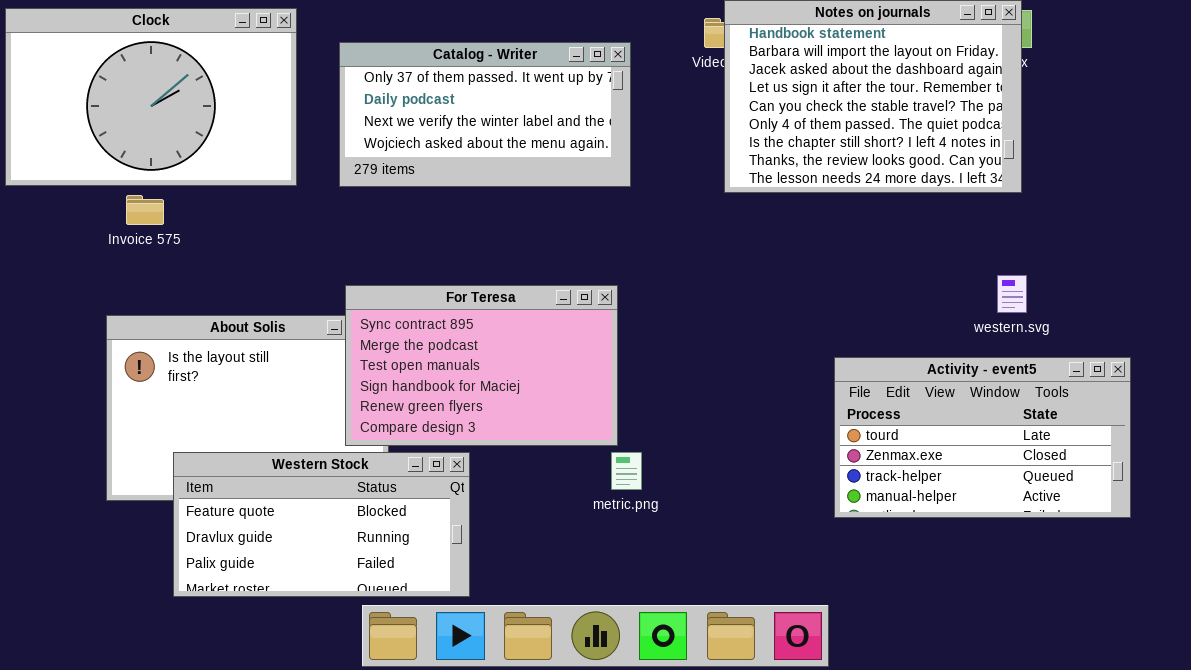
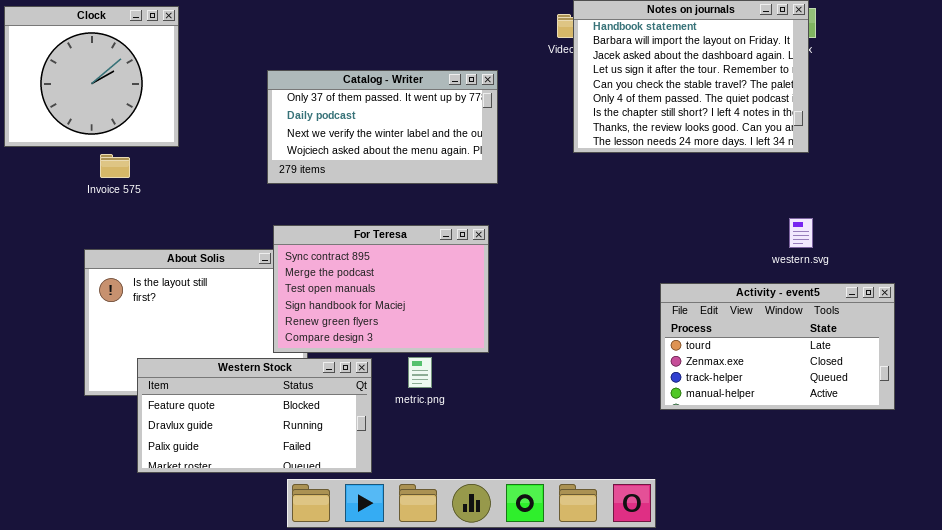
Clock: [5,8,297,186] -> [4,6,179,147], resized
Catalog - Writer: [339,42,631,187] -> [267,70,498,184], moved
metric.png: [611,452,642,490] -> [408,357,432,388], moved

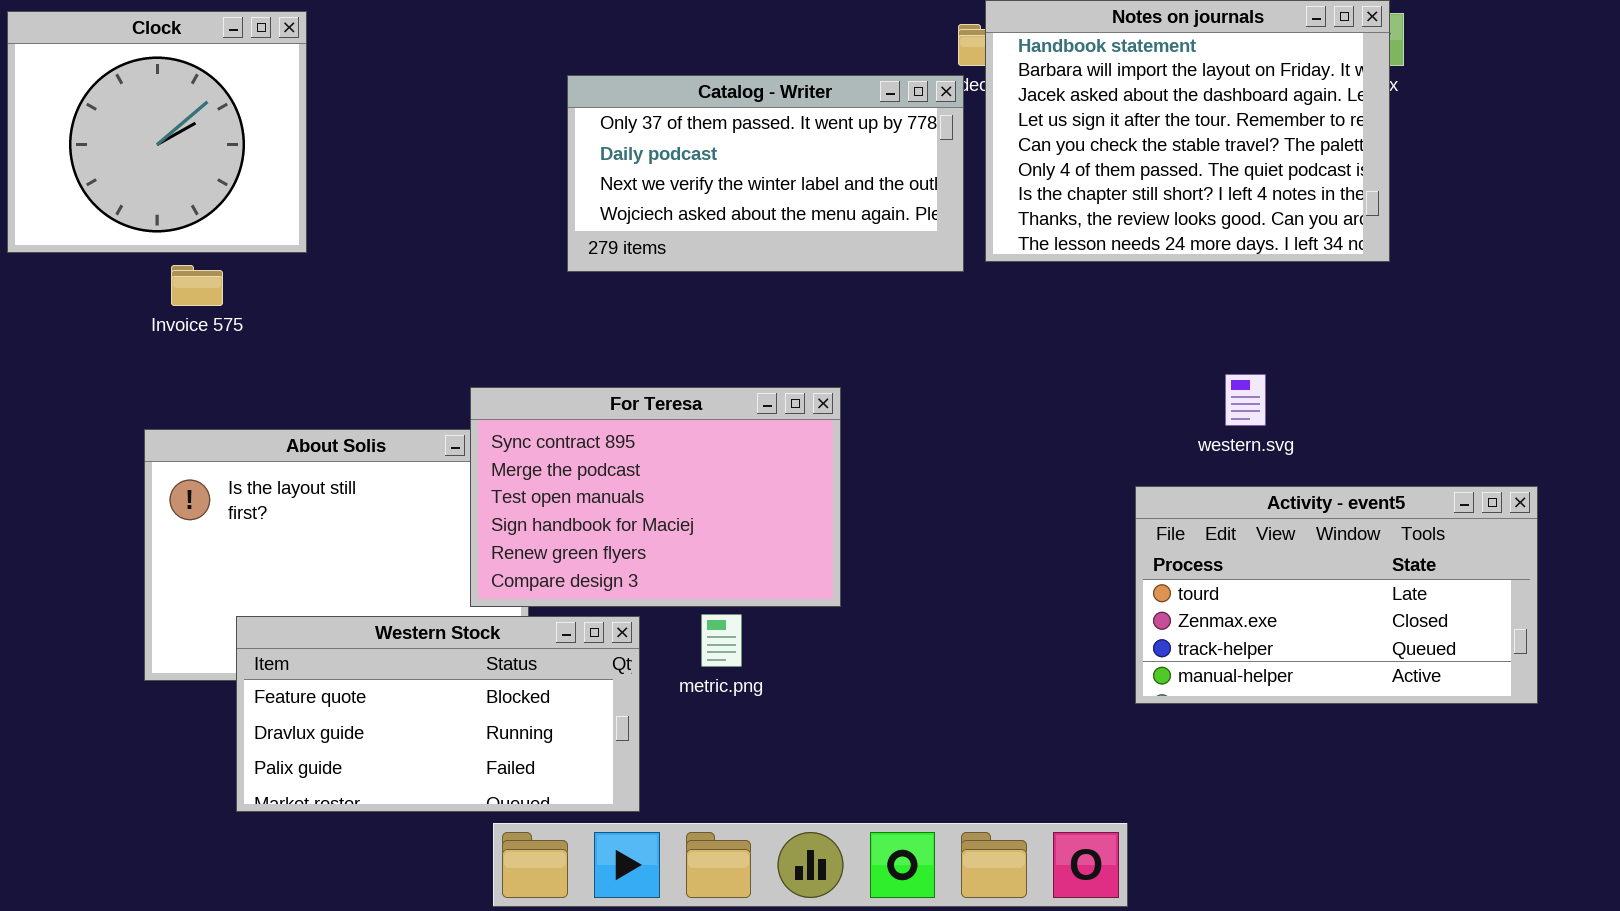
Catalog - Writer: [267,70,498,184] -> [567,75,964,272], moved
western.svg: [789,218,813,248] -> [1225,374,1266,426], moved

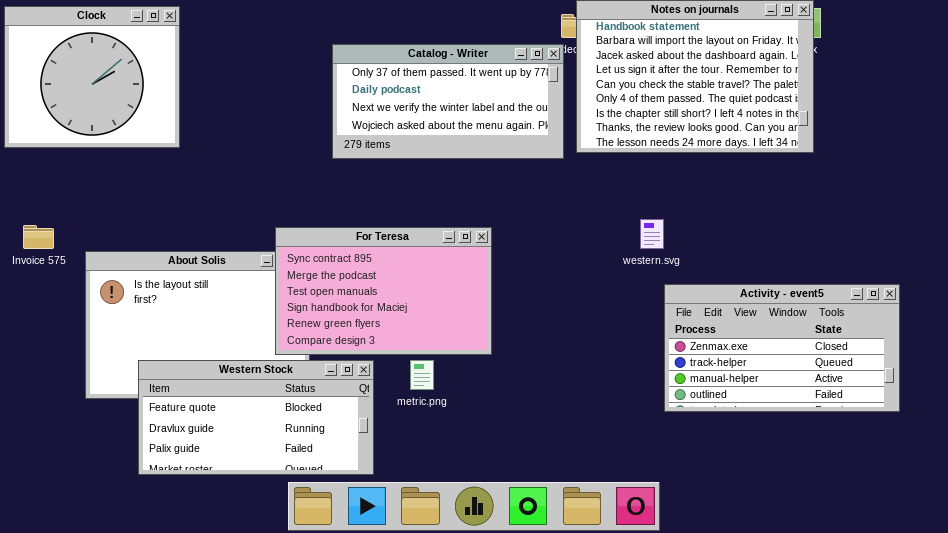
Invoice 575: [171,265,223,306] -> [23,225,54,249], moved
western.svg: [1225,374,1266,426] -> [640,219,664,249], moved
Activity - event5: [1135,486,1538,704] -> [664,284,900,412], scrolled down 1 row

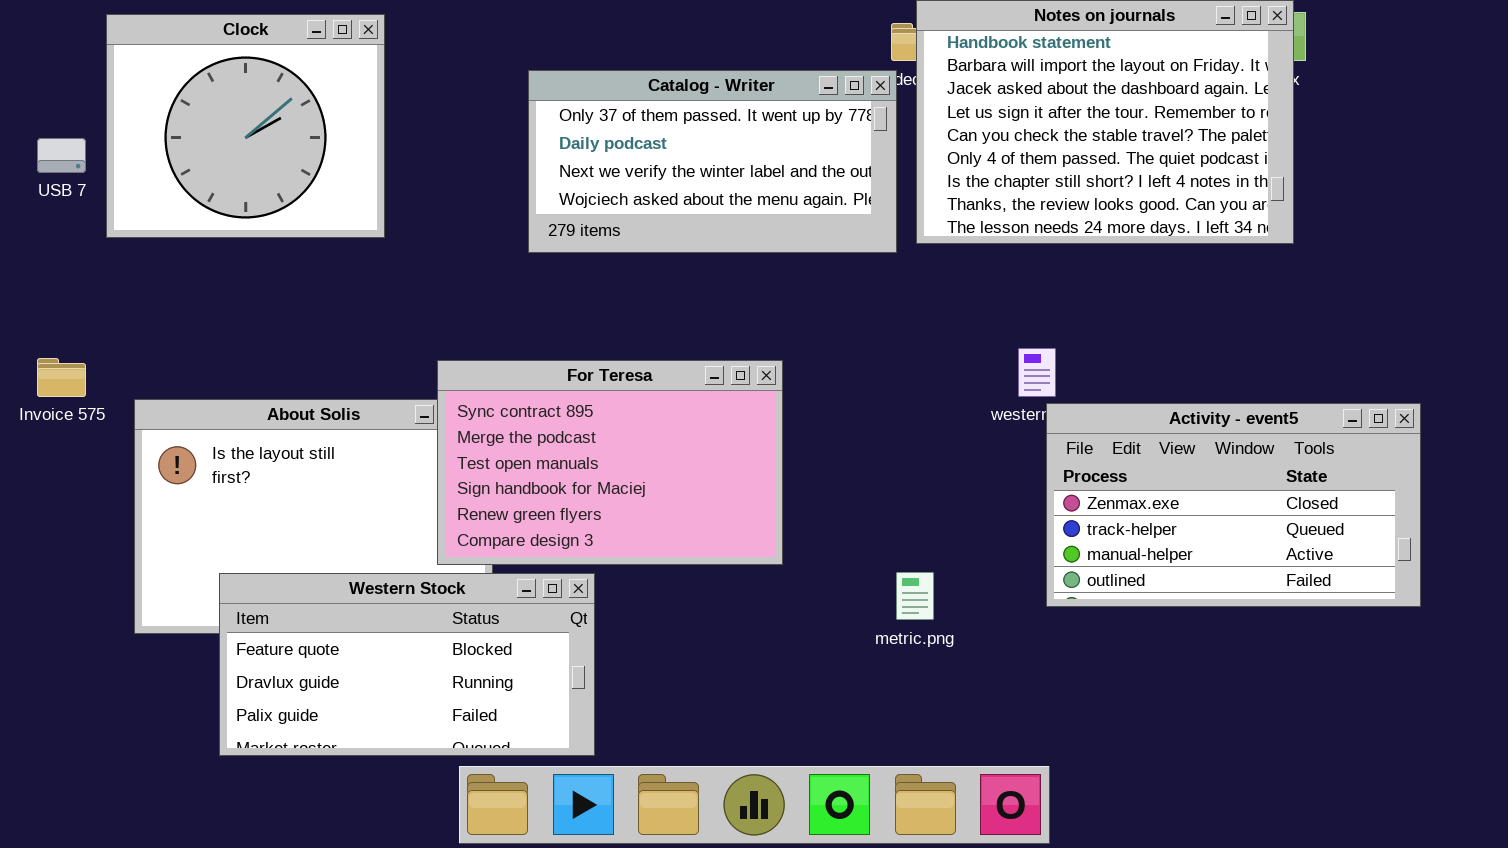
Clock: [4,6,180,148] -> [106,14,385,238], moved
Activity - event5: [664,284,900,412] -> [1046,403,1421,607], moved
metric.png: [410,360,434,390] -> [896,572,934,620], moved

